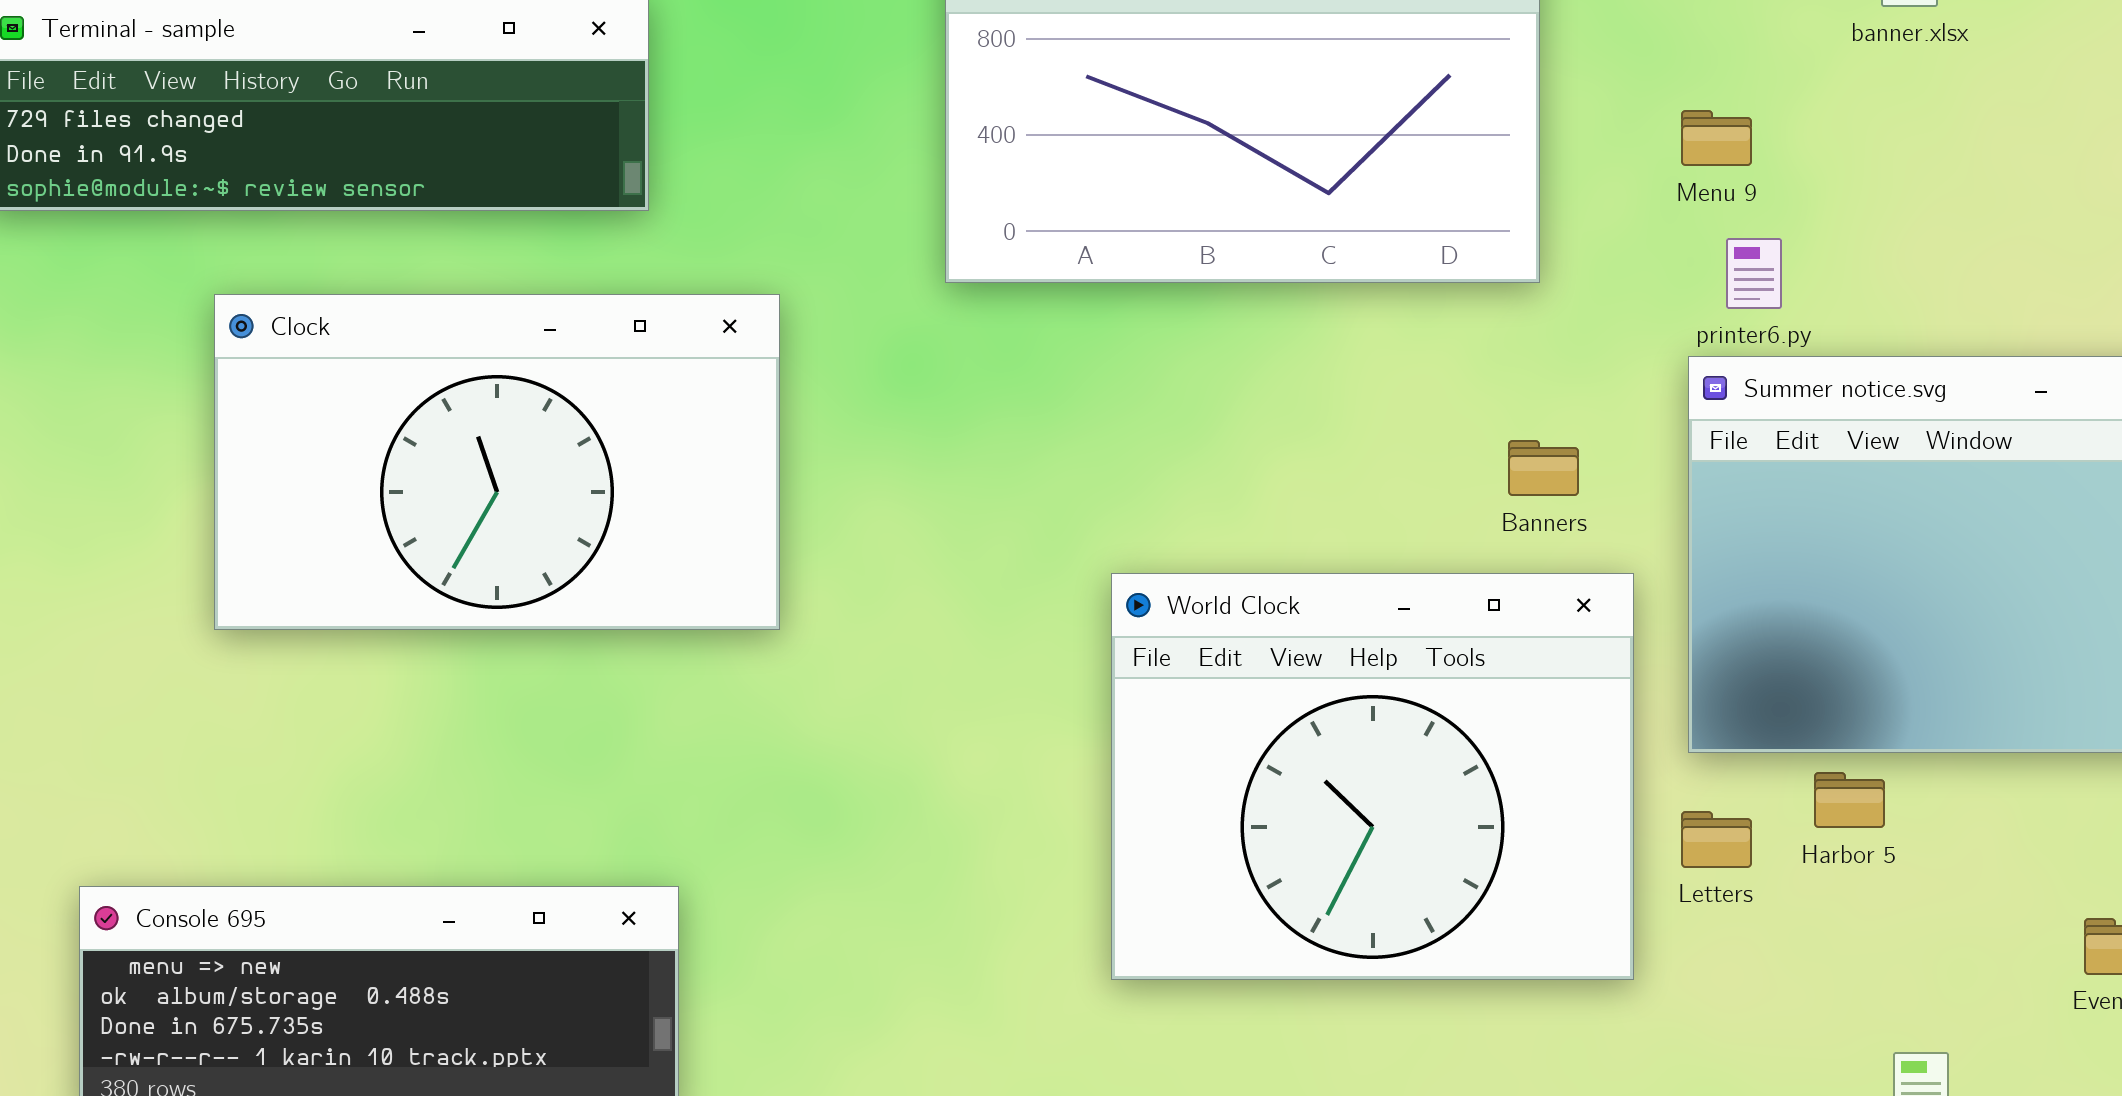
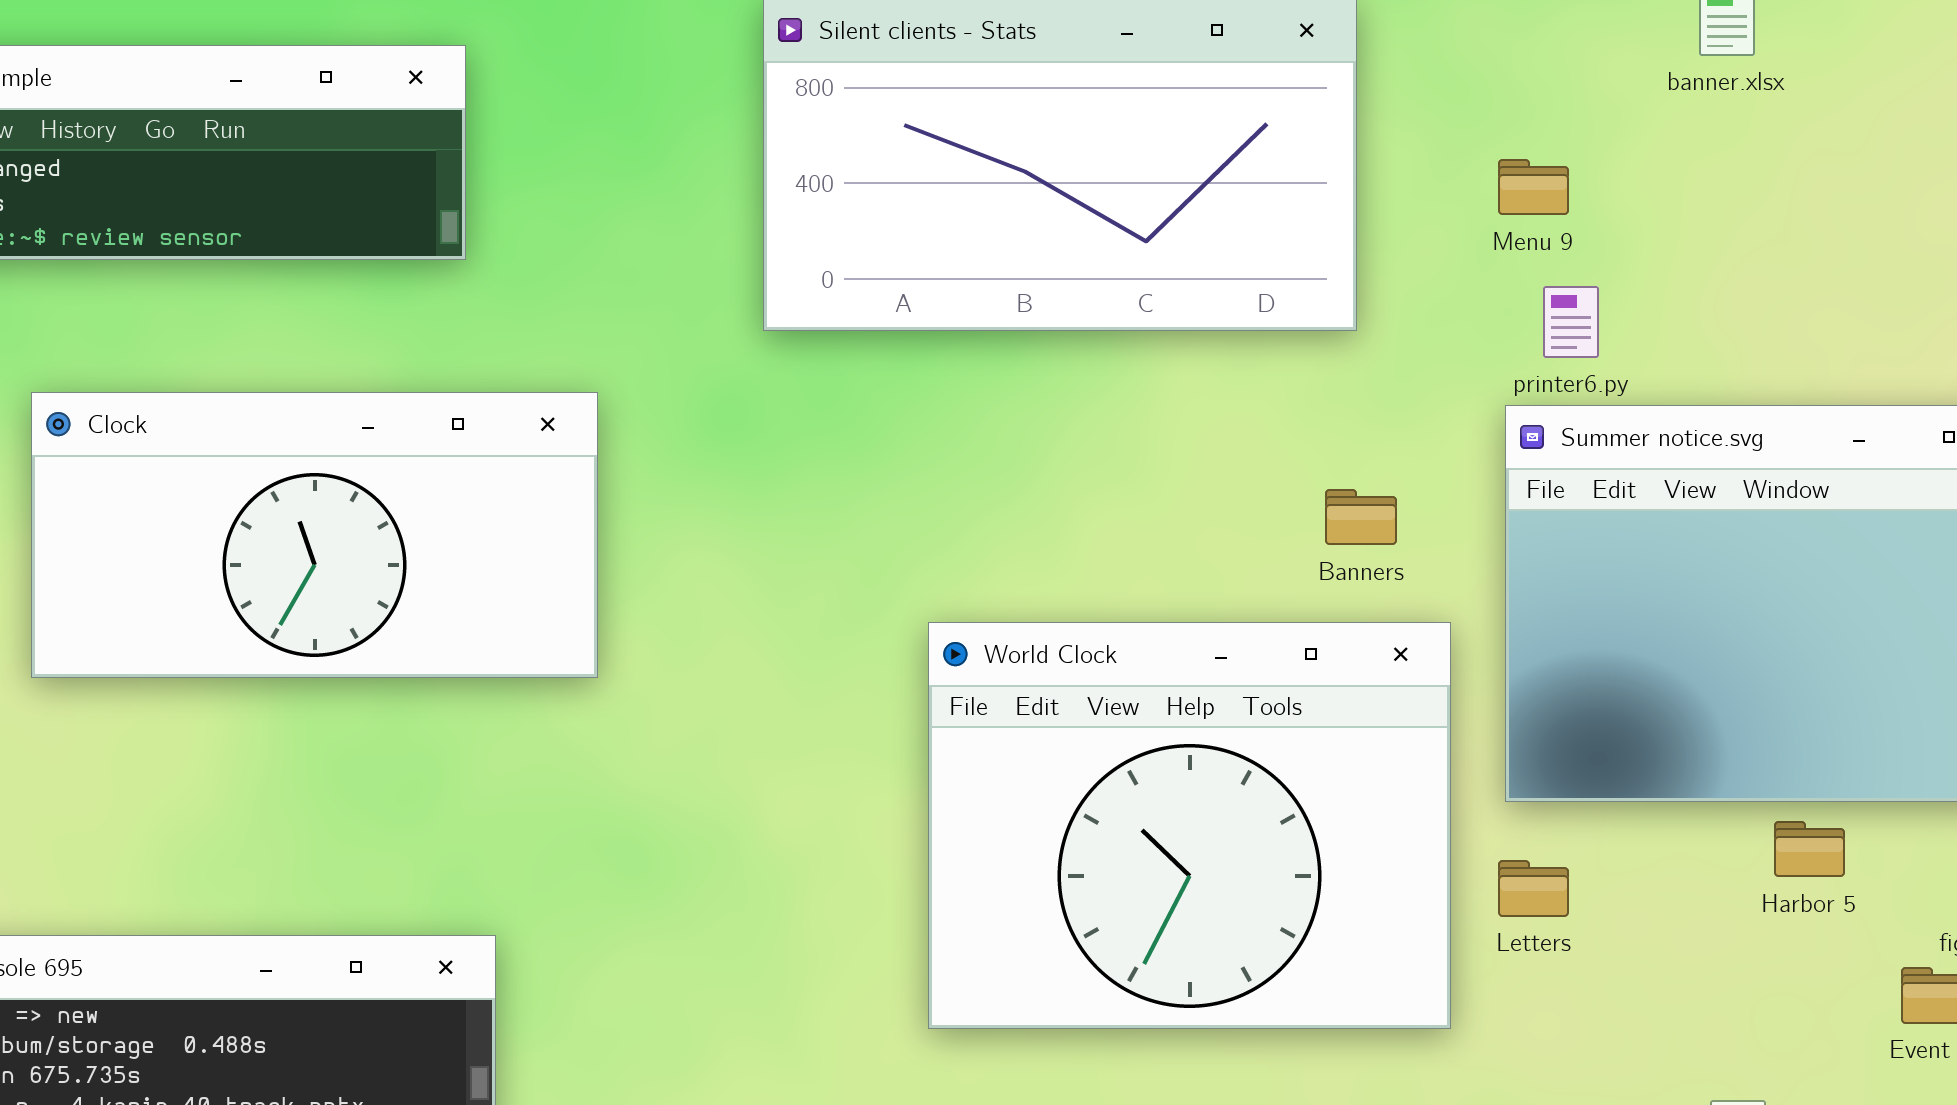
Clock: [214,294,780,630] -> [31,392,598,678], resized
Harbor 5: [1814,772,1885,828] -> [1774,821,1845,877], moved

